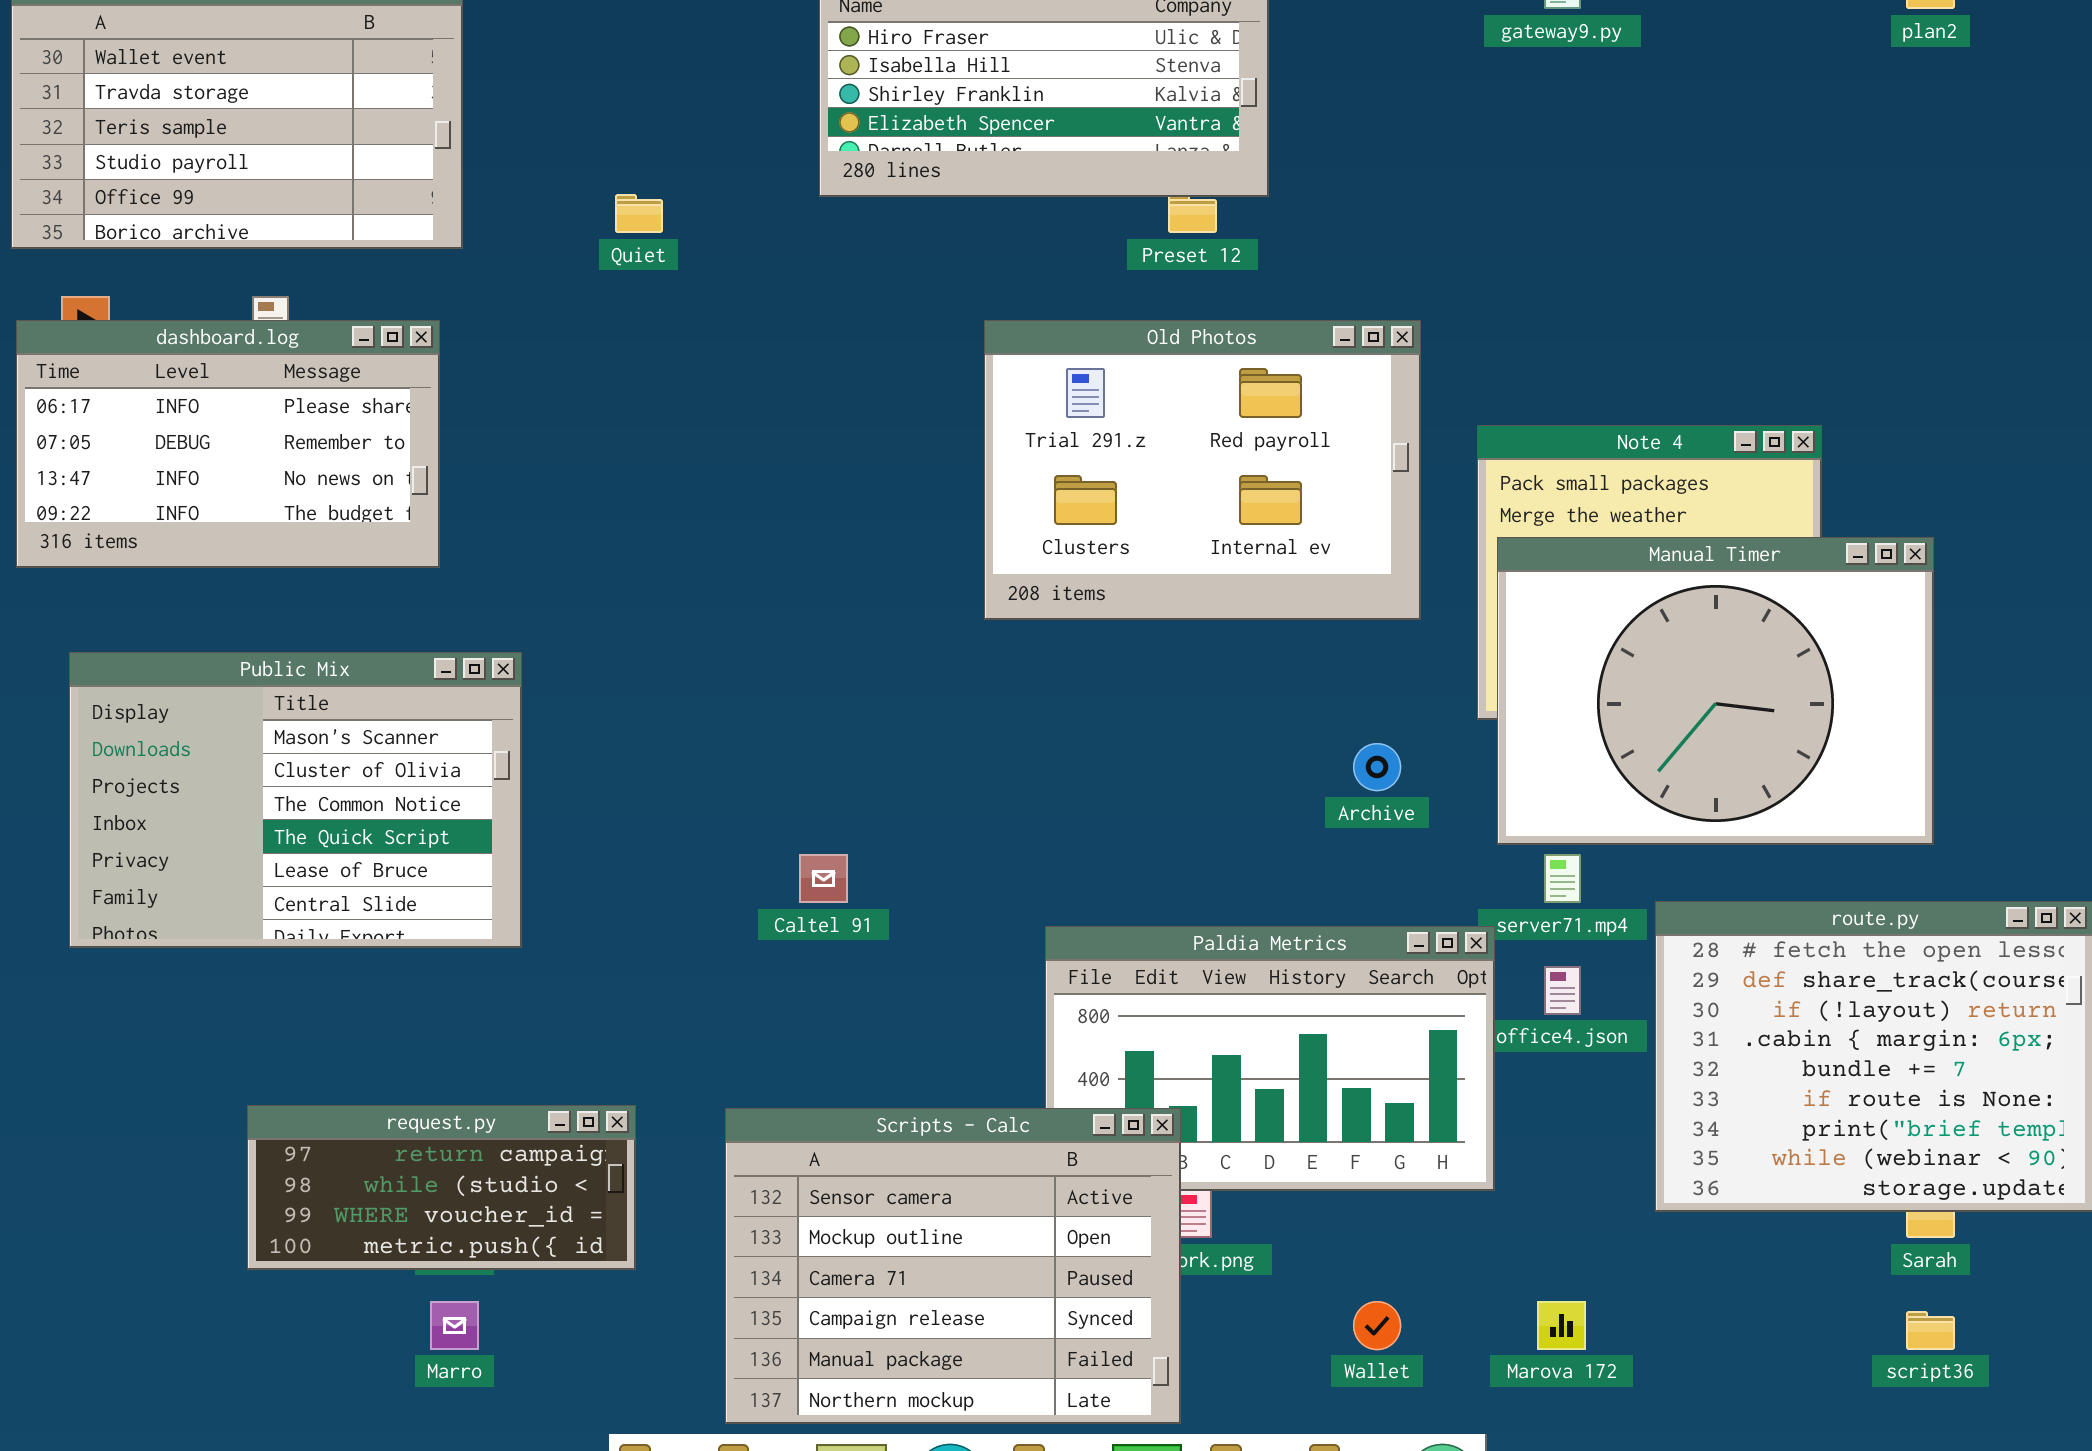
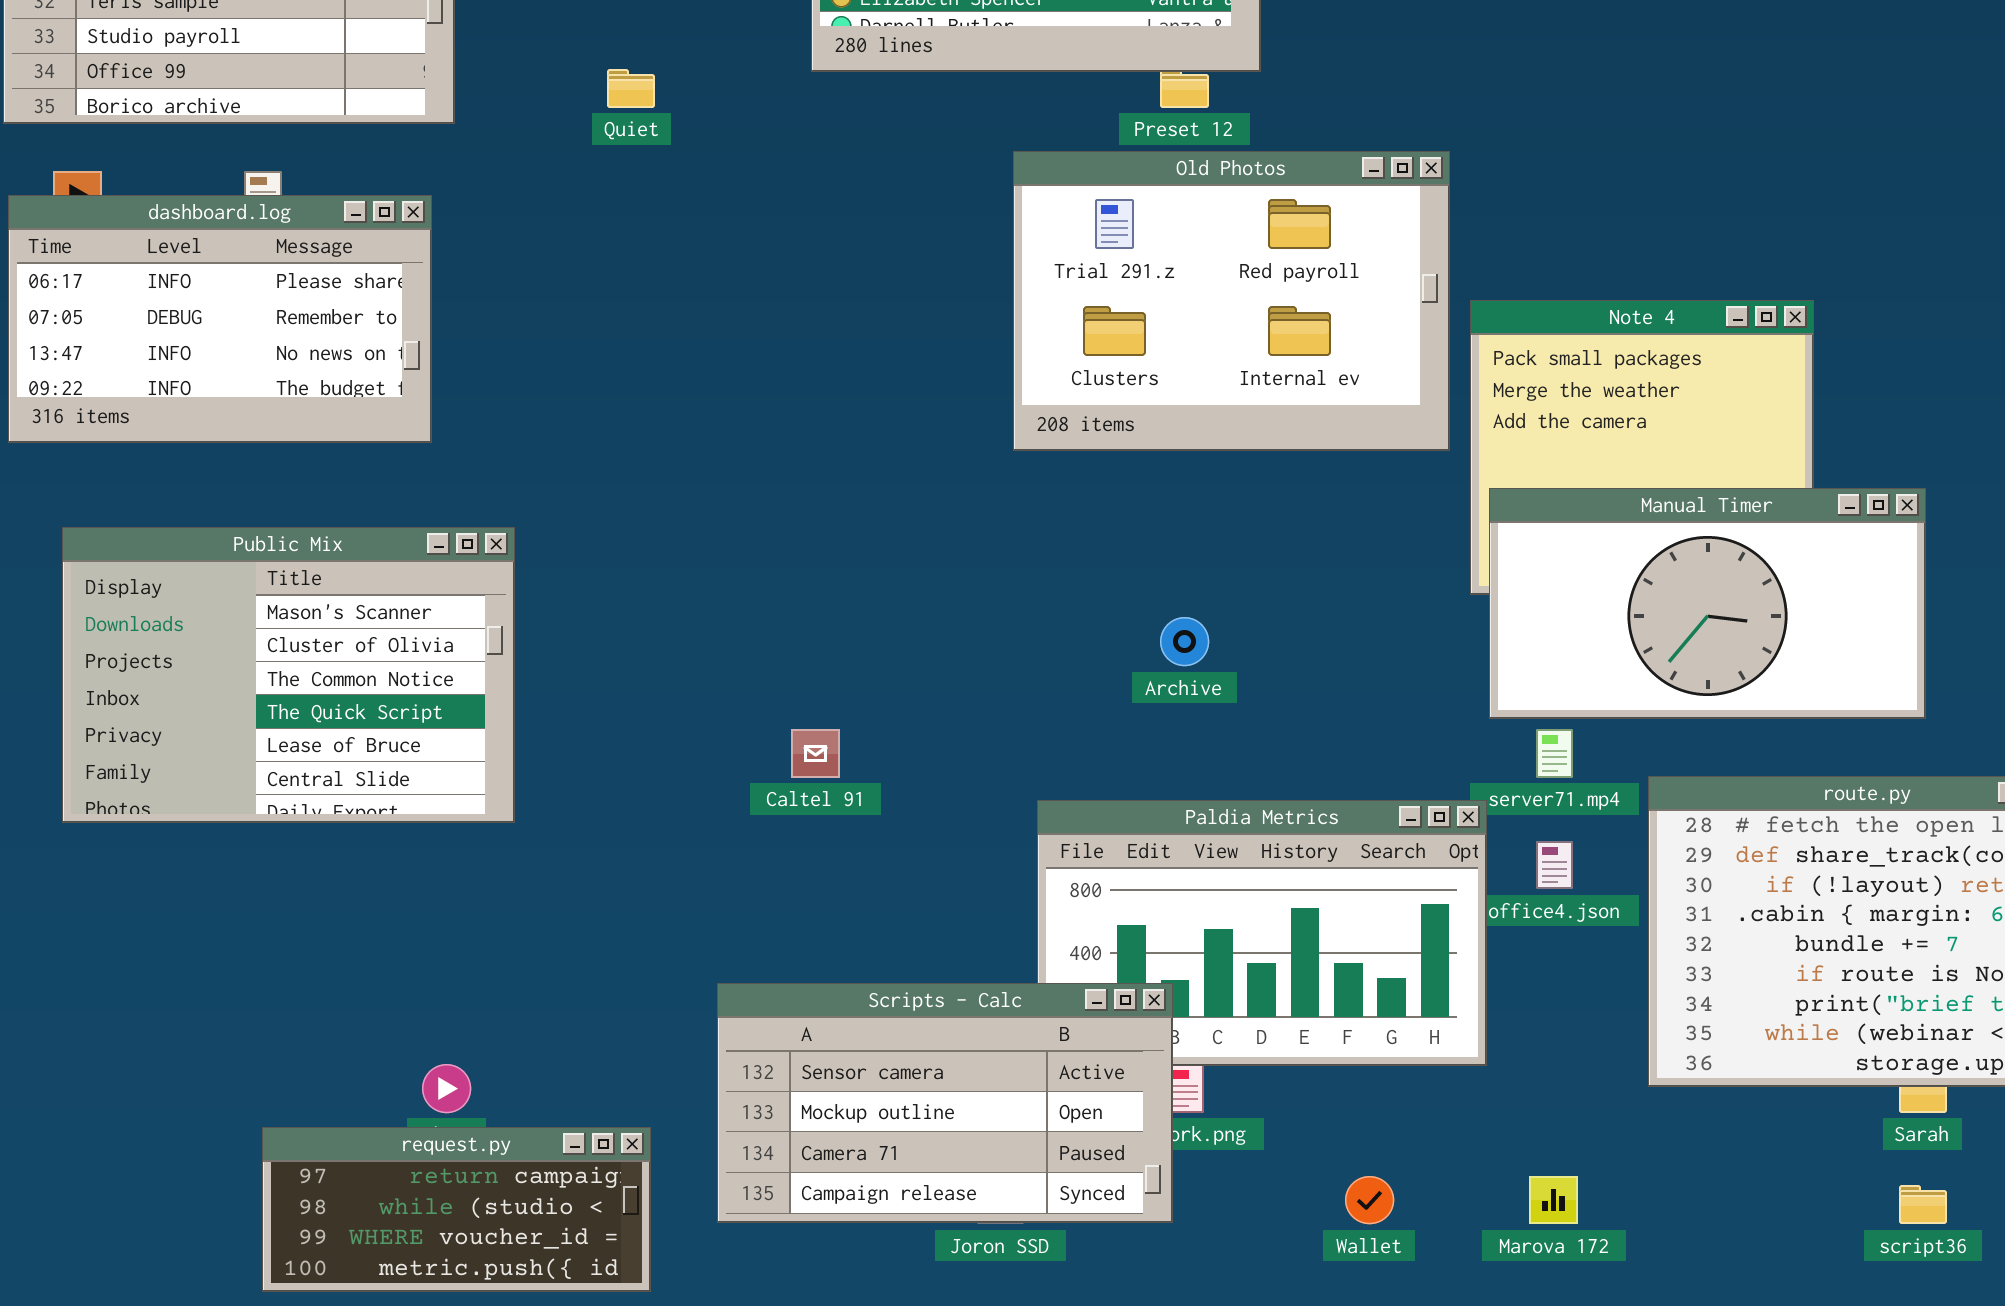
Old Photos: [984,320,1421,620] -> [1013,151,1450,451], moved
Manual Timer: [1497,537,1934,845] -> [1489,488,1926,719], resized
Archive: [1353,743,1401,791] -> [1160,617,1209,666], moved
request.py: [247,1105,636,1270] -> [262,1127,651,1292], moved
Scripts - Calc: [725,1108,1181,1424] -> [717,983,1173,1223], resized

